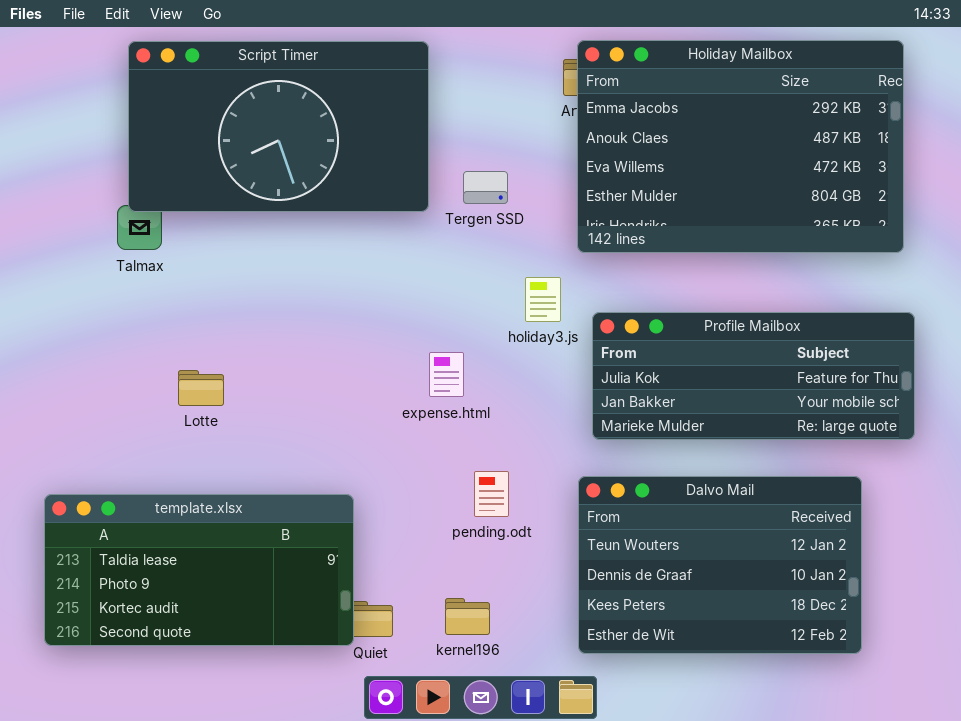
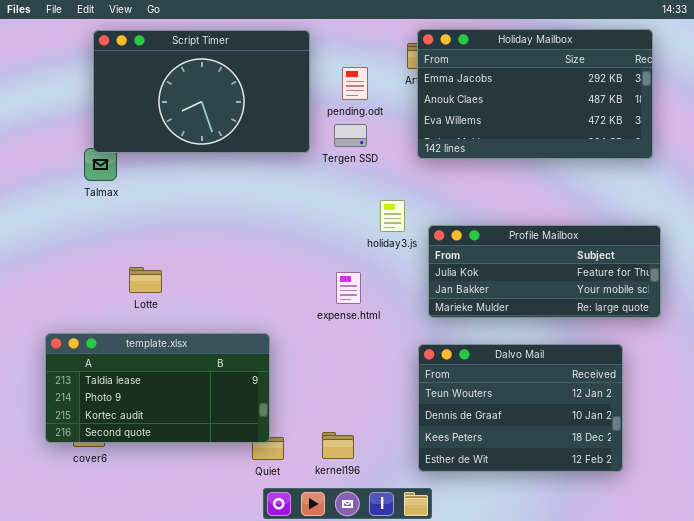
Holiday Mailbox: [577,40,904,253] -> [417,29,653,159], resized
expense.html: [429,352,464,397] -> [336,272,361,304], moved
pending.odt: [474,471,509,517] -> [342,67,368,100], moved
template.xlsx: [44,494,354,646] -> [45,333,270,443], moved

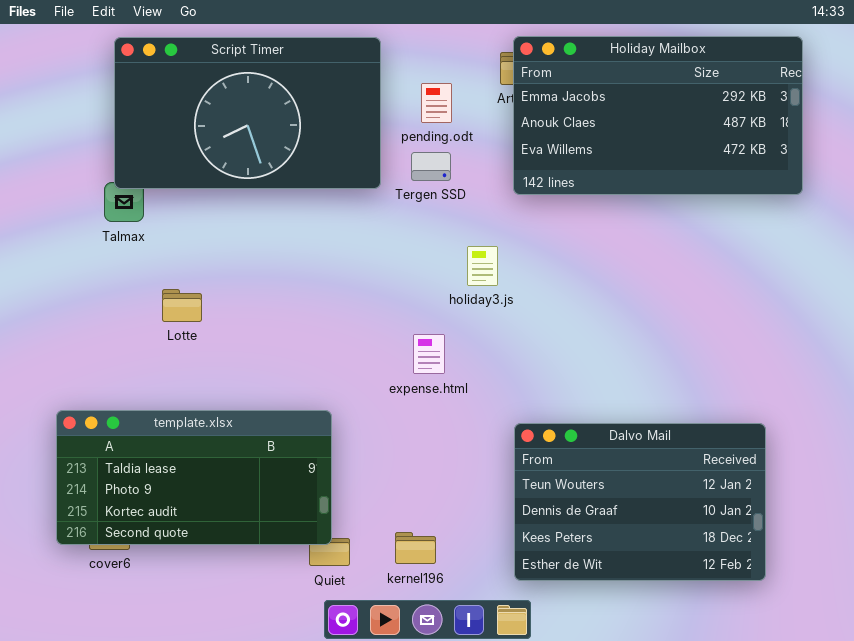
Profile Mailbox: [428,225,661,318] -> none, closed
Lotte: [129,267,162,293] -> [162,289,202,322], moved

